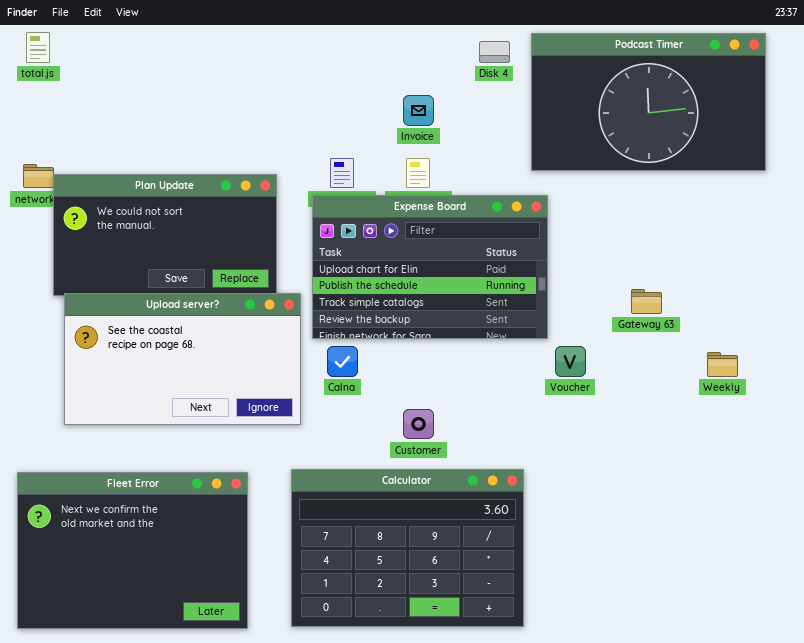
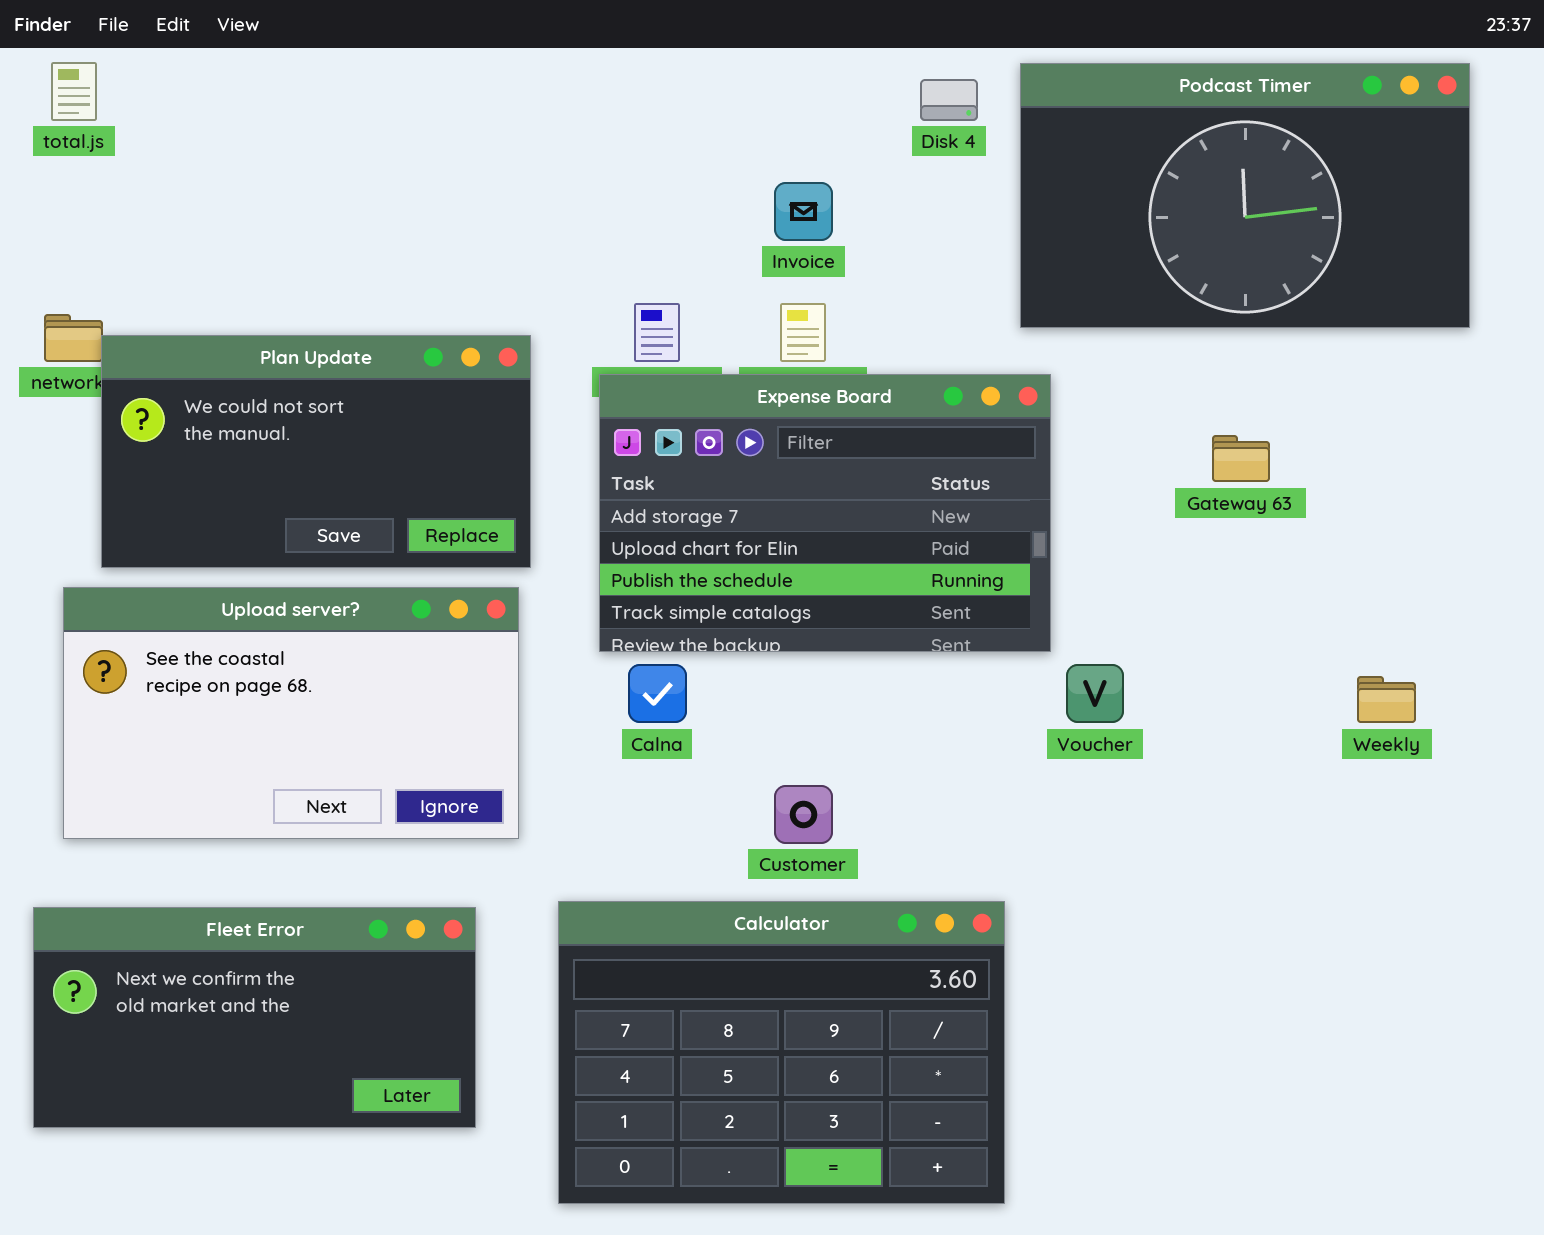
Expense Board: [312,195,548,339] -> [599,374,1051,652], scrolled up 1 row
Gateway 63: [631,289,662,314] -> [1212,435,1270,482], moved
Upload server?: [64,293,301,425] -> [63,587,519,839], moved
Fleet Error: [17,472,248,629] -> [33,907,476,1128], resized

